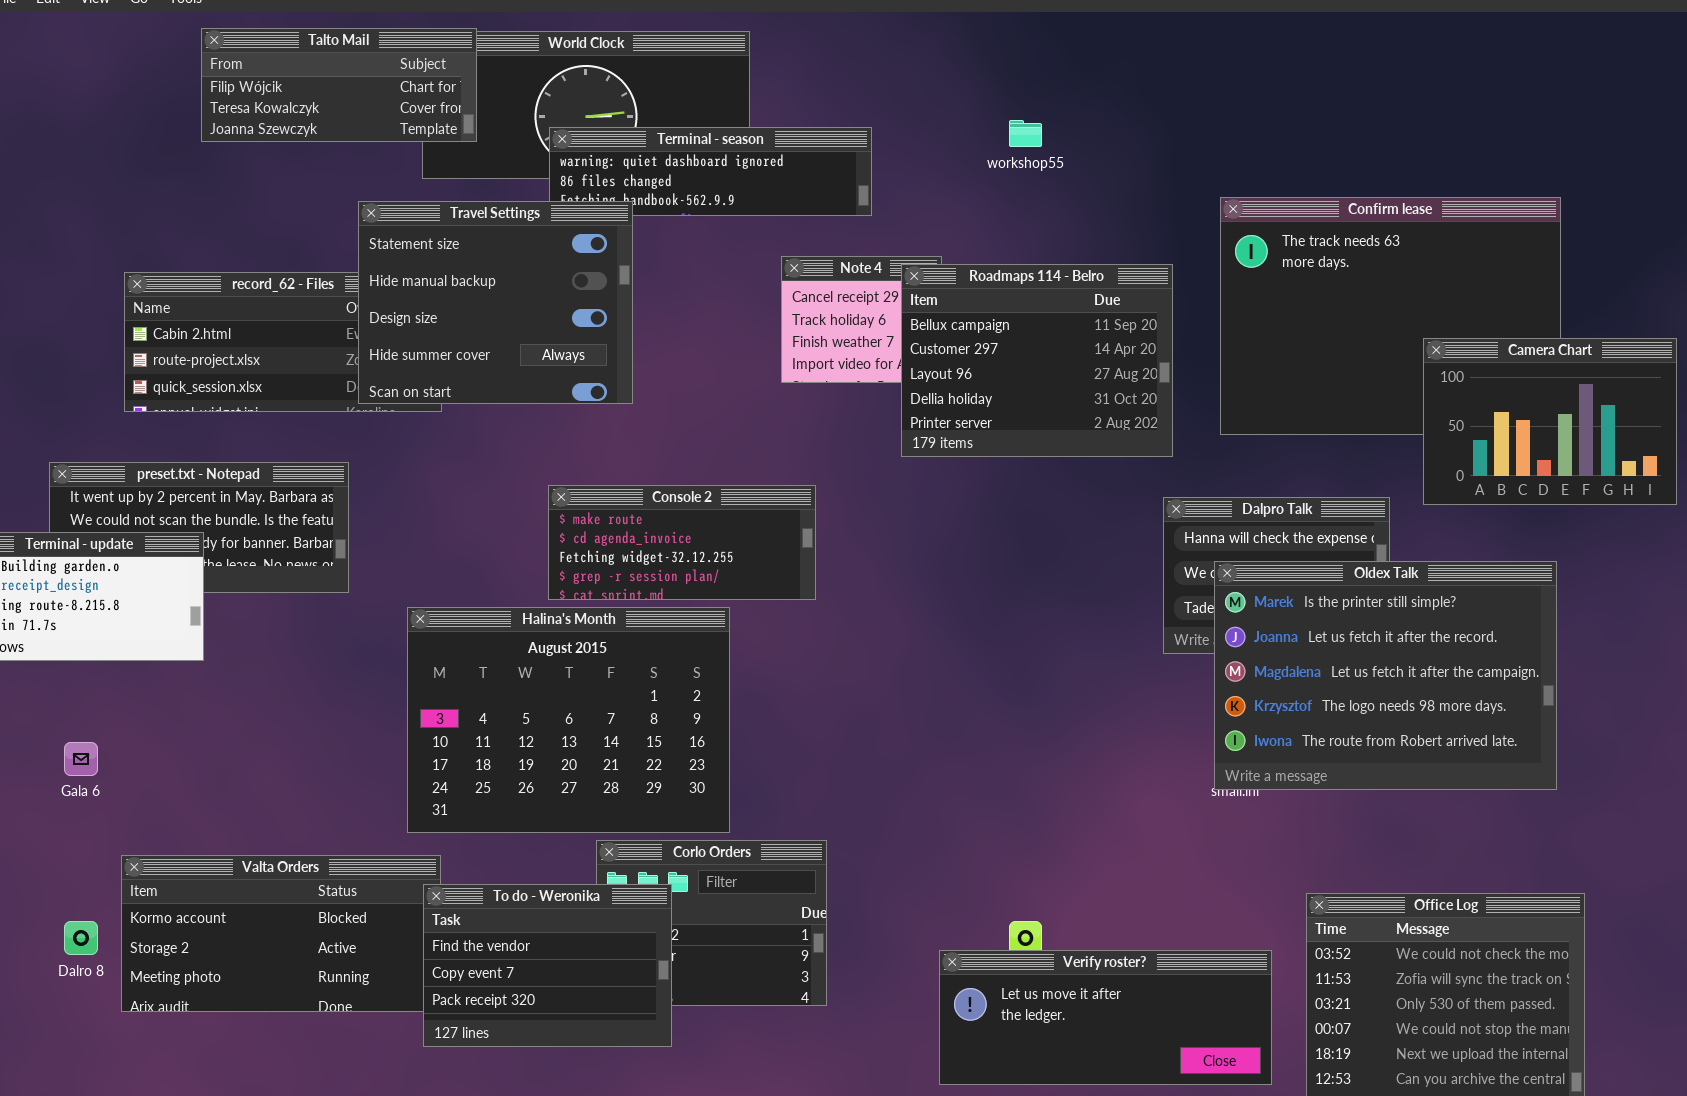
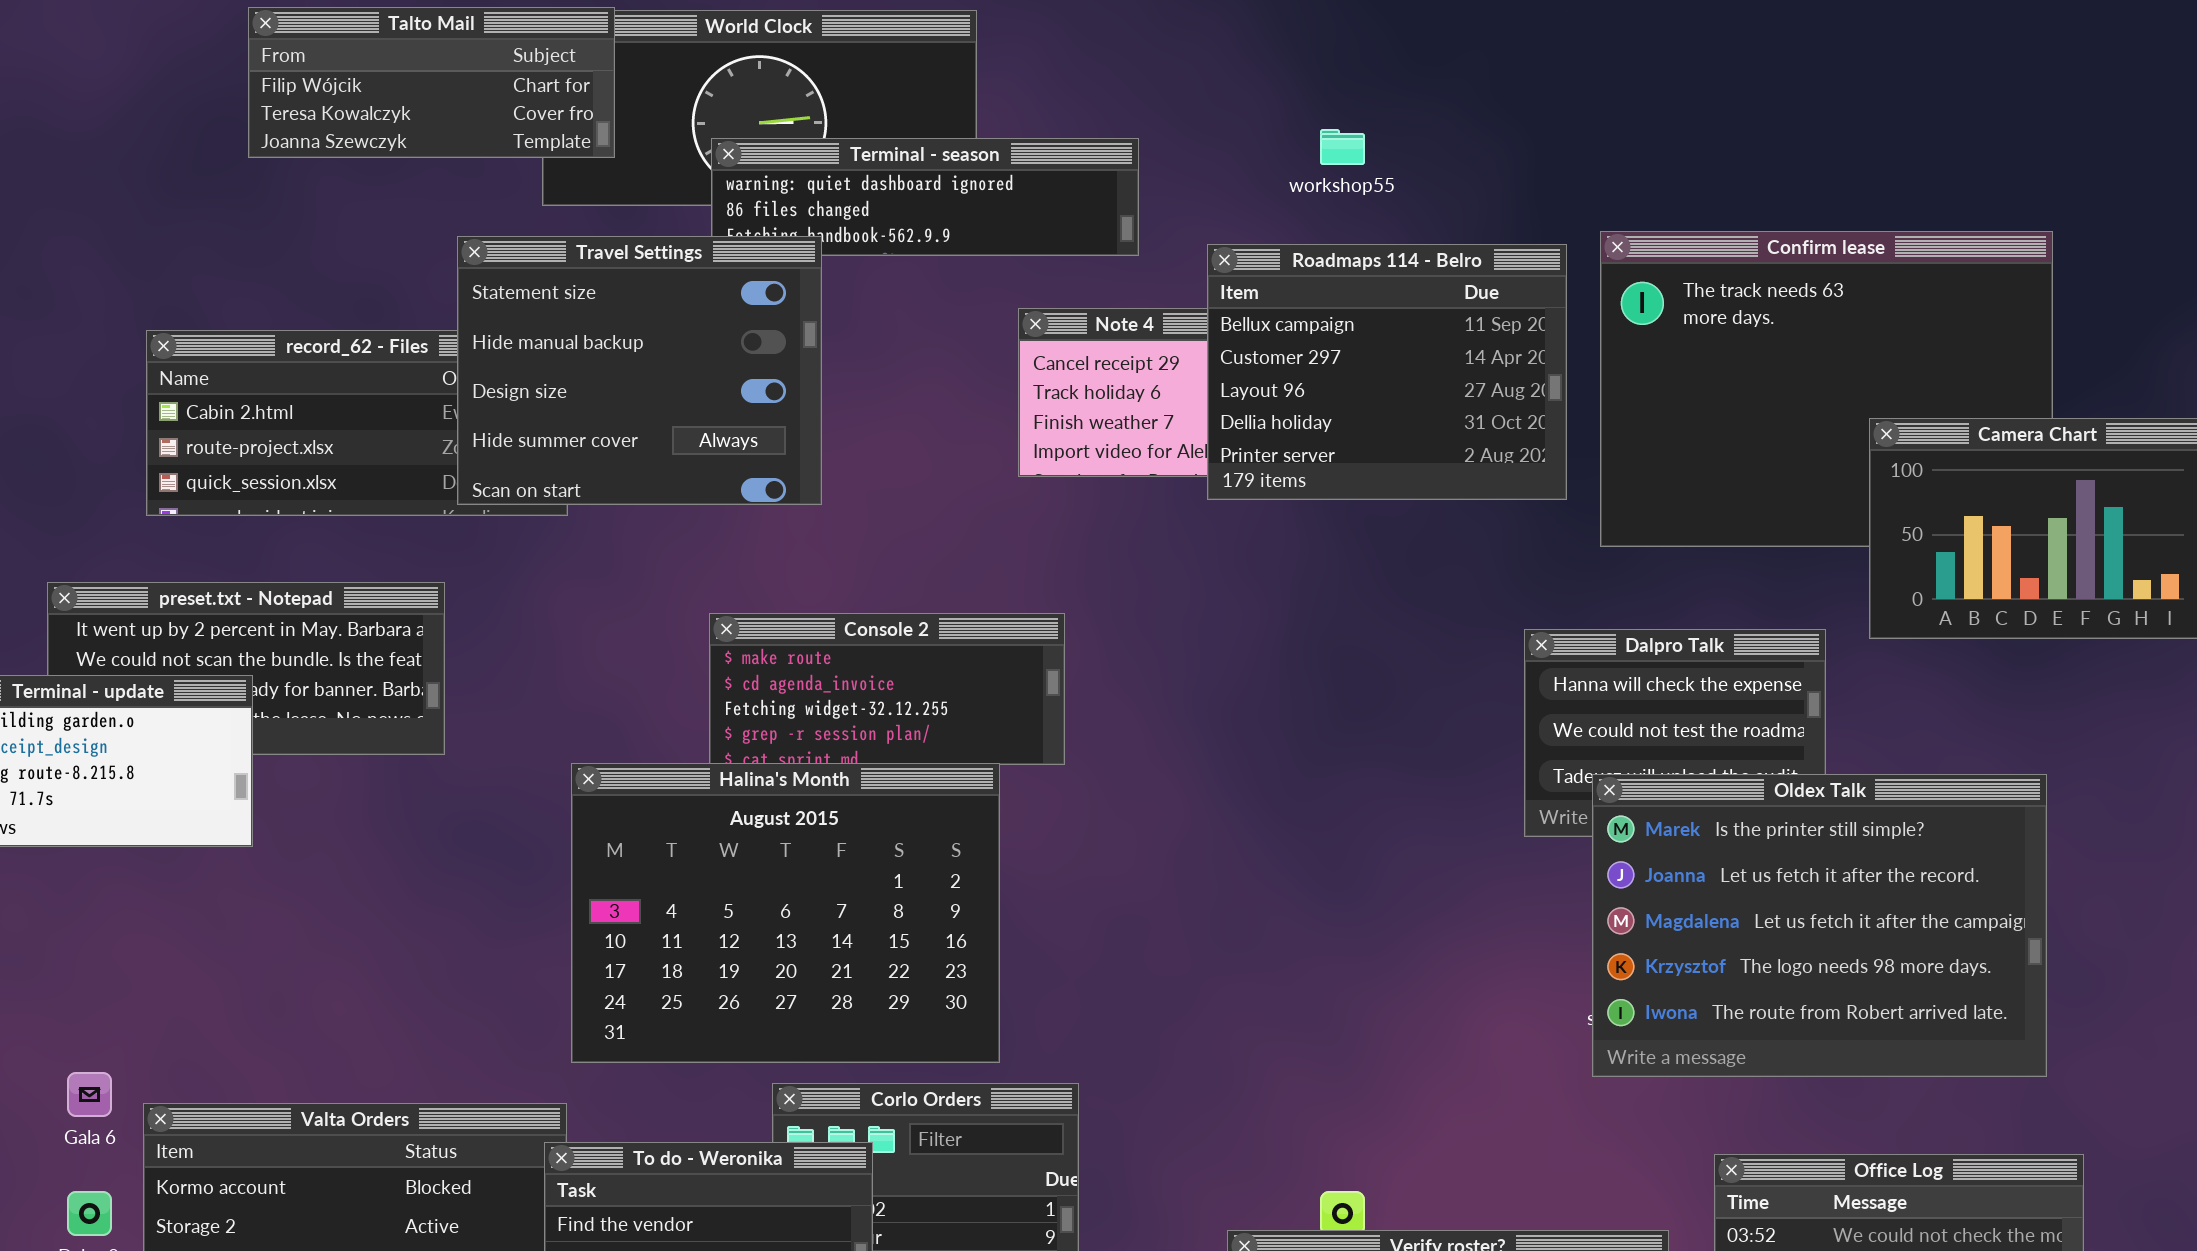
Roadmaps 114 - Belro: [901,264,1173,457] -> [1207,244,1567,500], moved
Oldex Talk: [1214,561,1557,790] -> [1592,774,2047,1077], moved
Halina's Month: [407,607,730,833] -> [571,763,1000,1063], moved
Gala 6: [64,742,98,776] -> [67,1072,112,1117], moved

